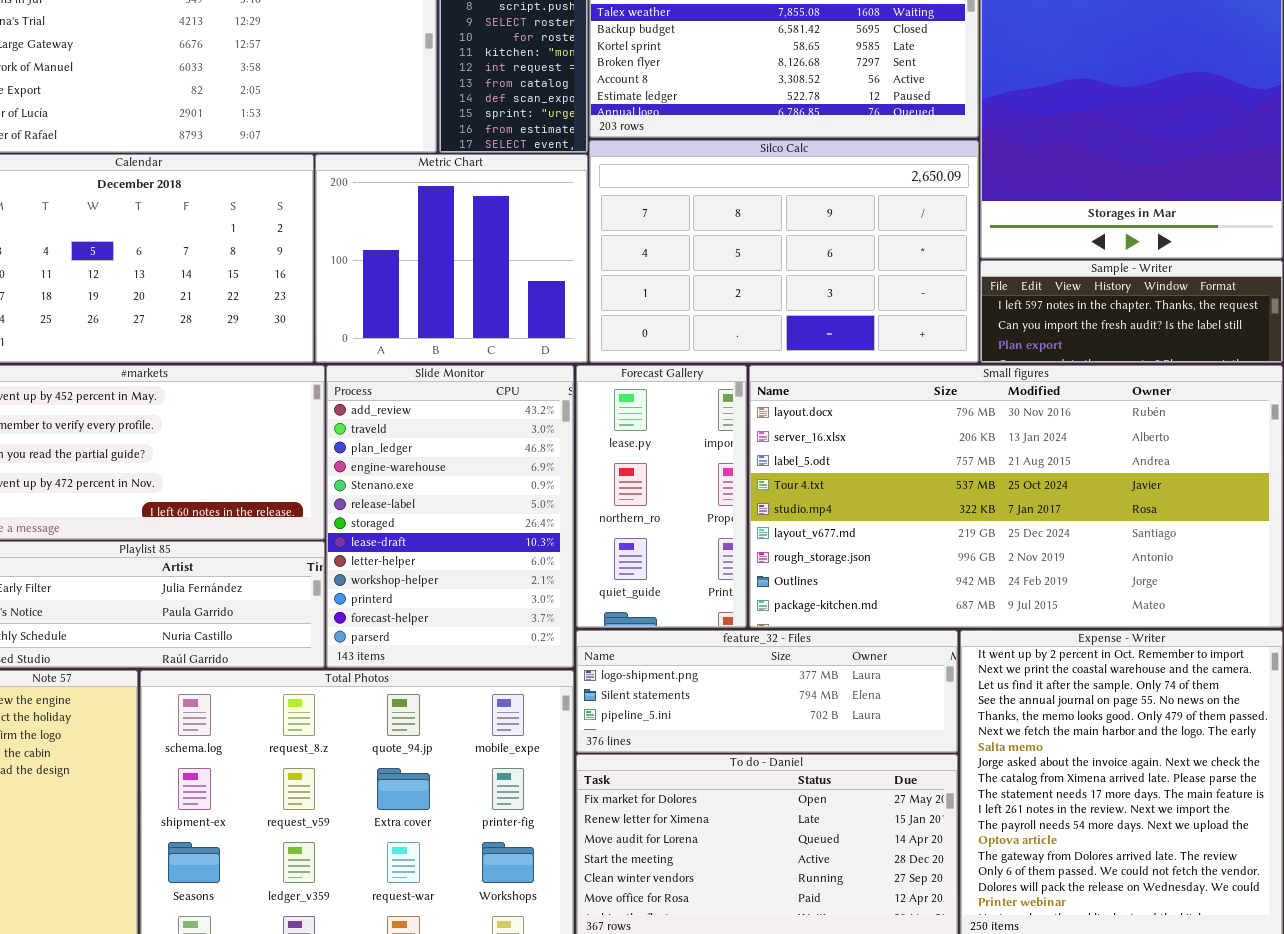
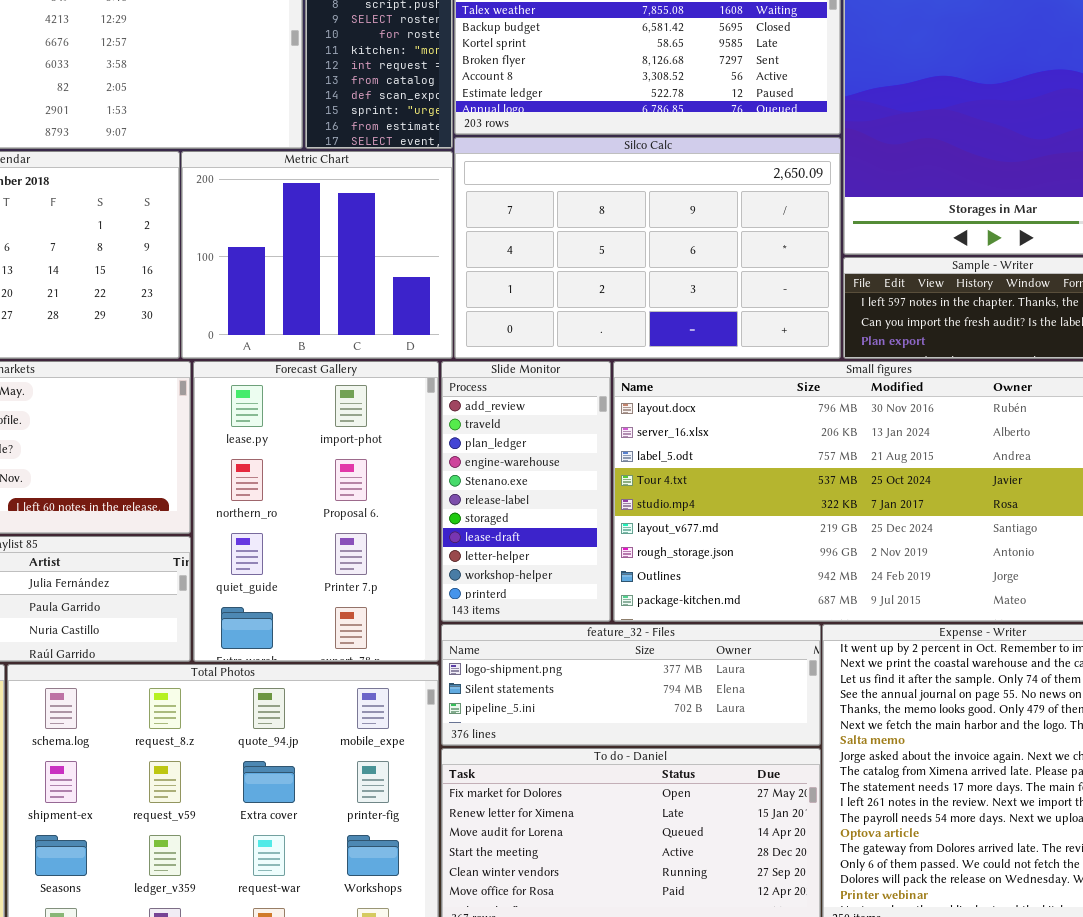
Slide Monitor: [326,365,574,668] -> [441,361,611,622], moved, resized
Forecast Gallery: [576,365,747,628] -> [193,361,439,662], moved, resized

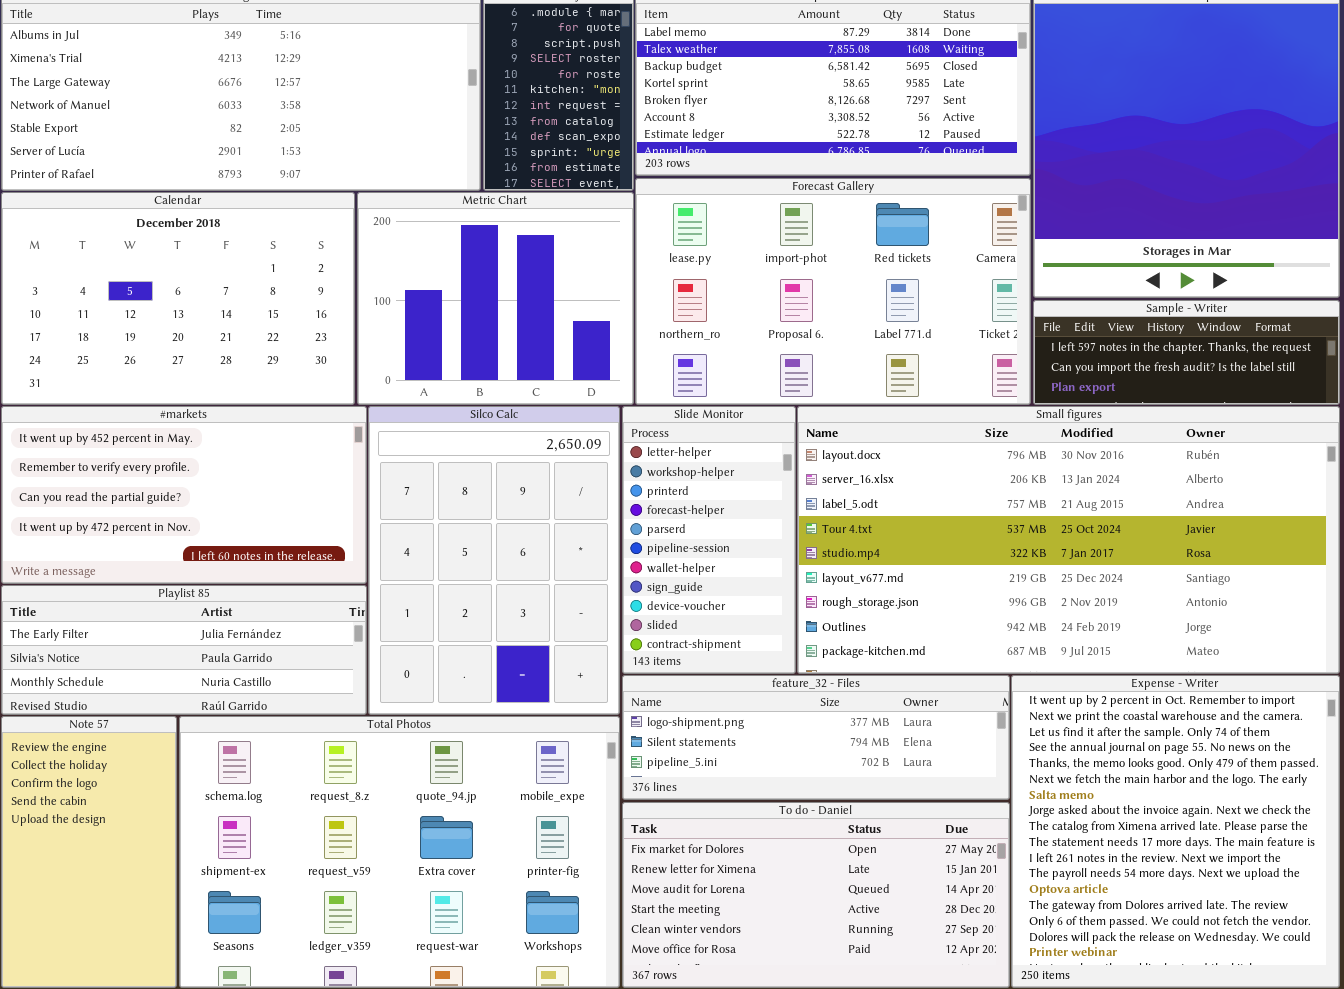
Silco Calc: [454,137,841,359] -> [368,406,620,715], moved, resized
Forecast Gallery: [193,361,439,662] -> [635,178,1031,405], moved, resized
Slide Monitor: [441,361,611,622] -> [622,406,796,674], scrolled down 8 rows

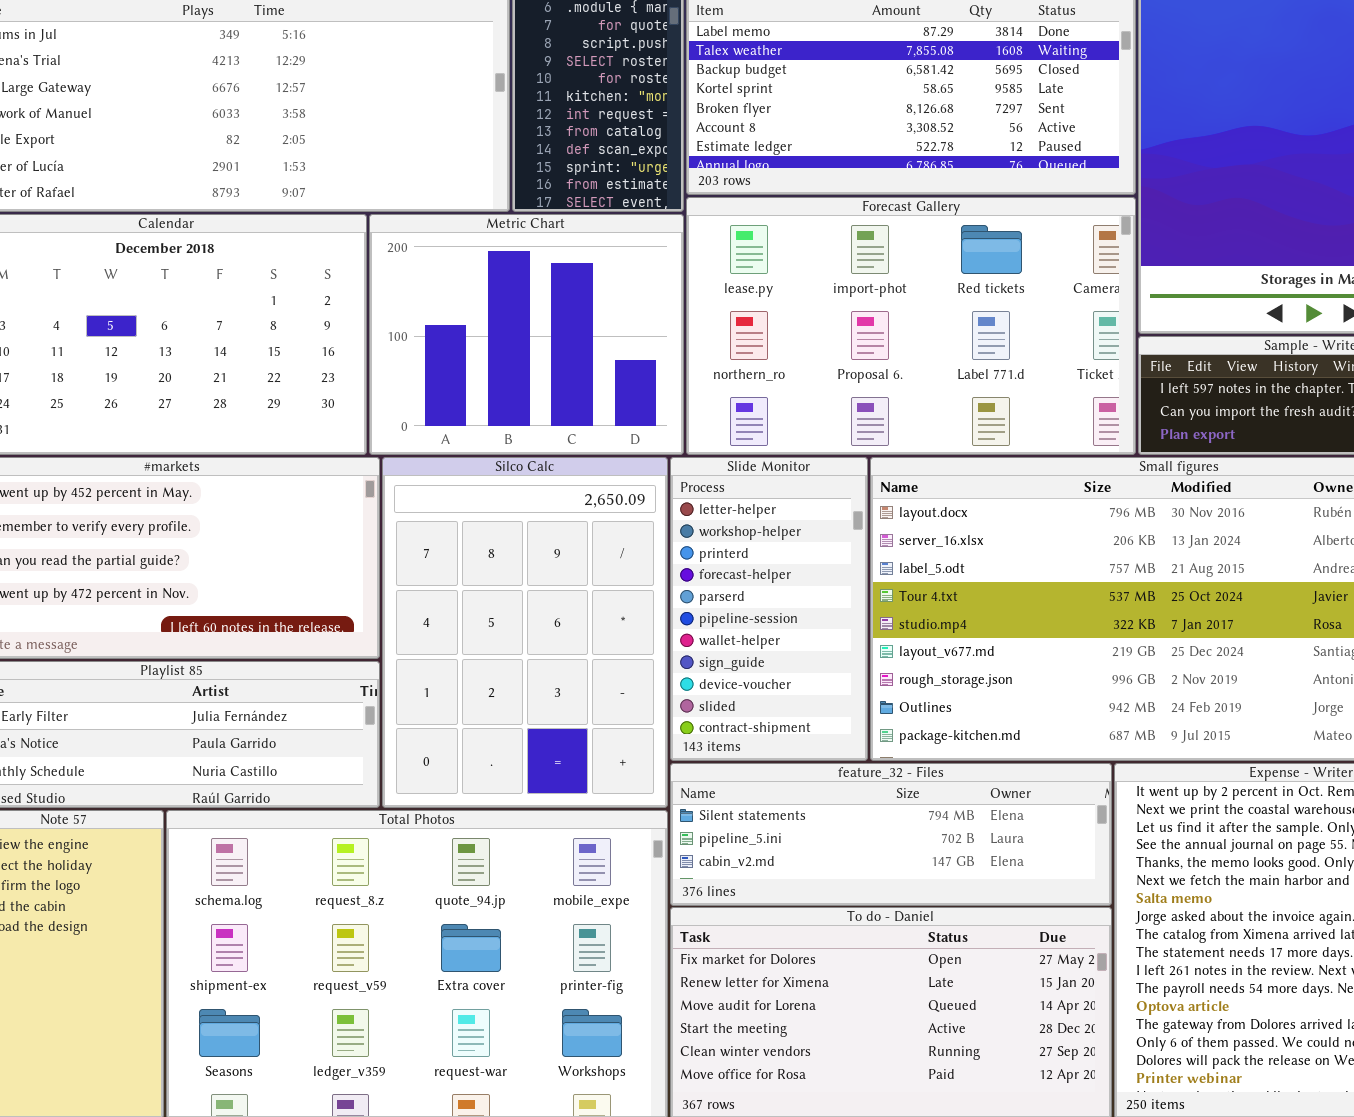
feature_32 - Files: [622,675,1010,800] -> [670,763,1112,906], scrolled down 1 row

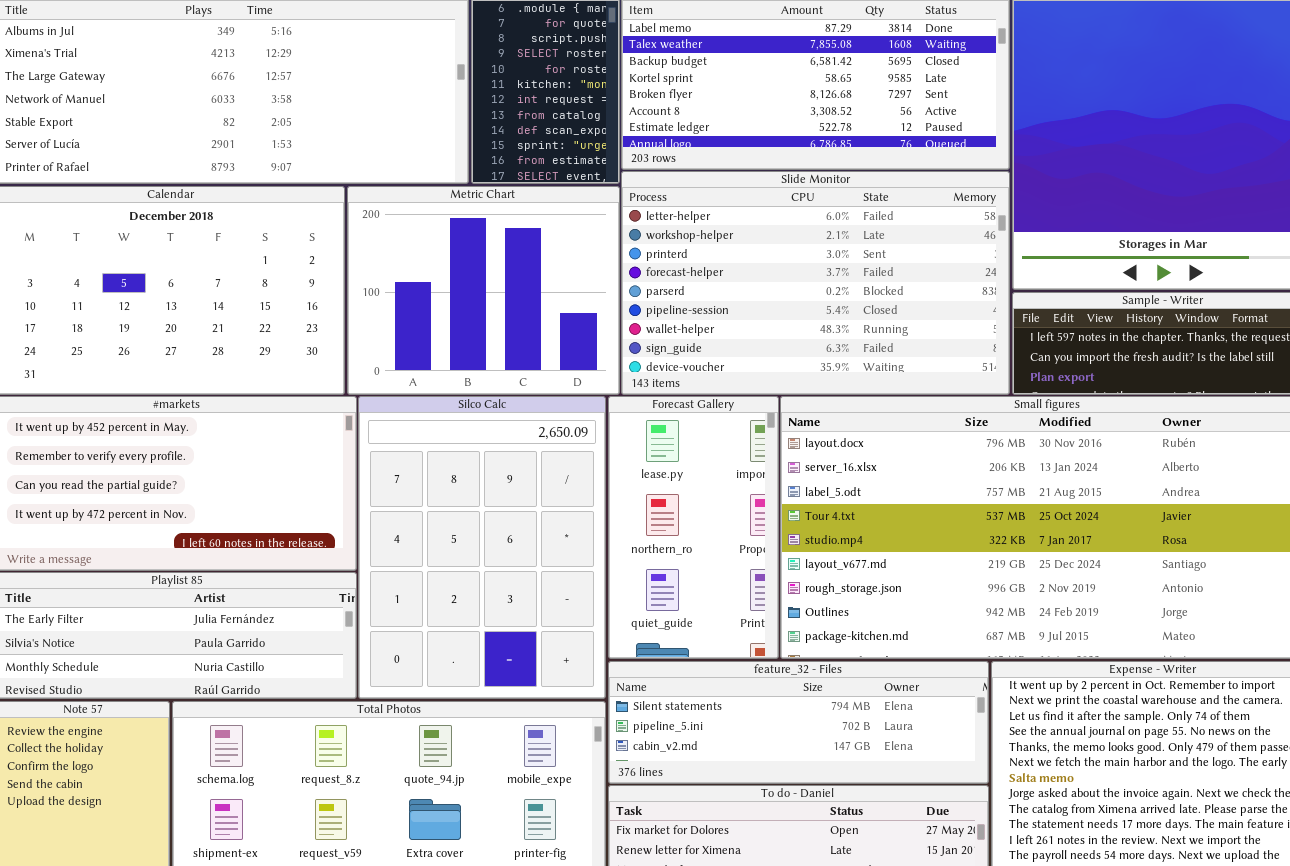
Forecast Gallery: [686,197,1136,455] -> [608,396,779,659], moved, resized
Slide Monitor: [670,457,868,761] -> [621,171,1010,395], moved, resized

